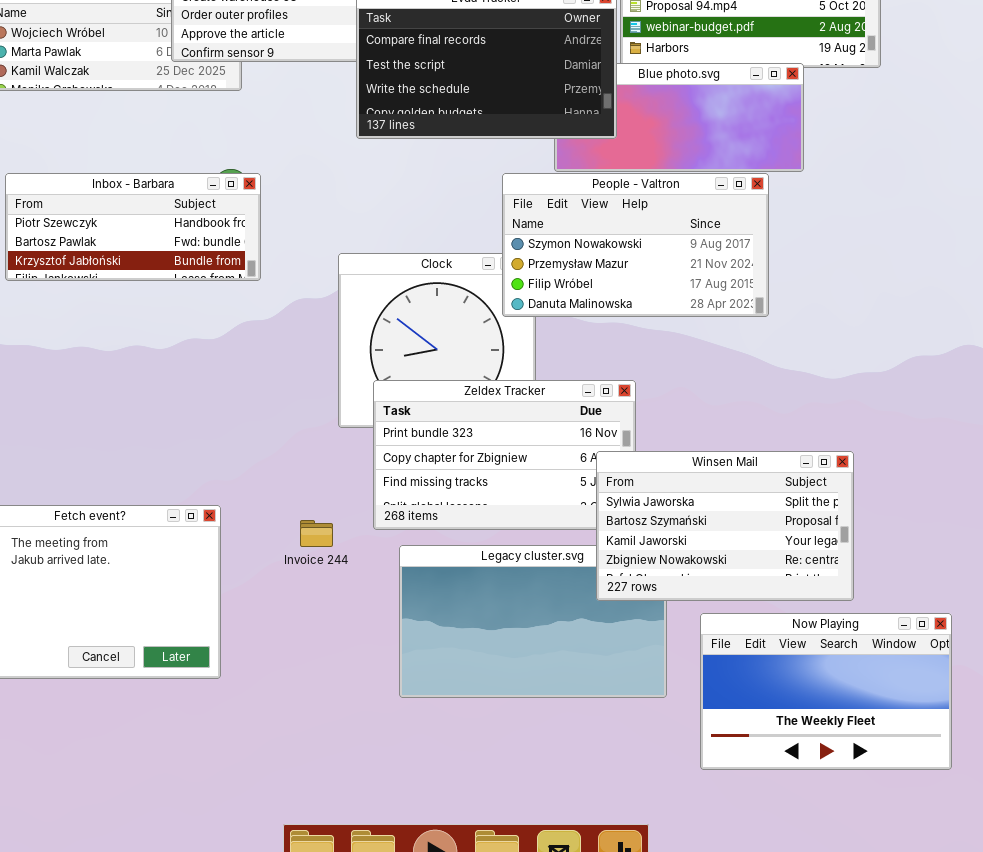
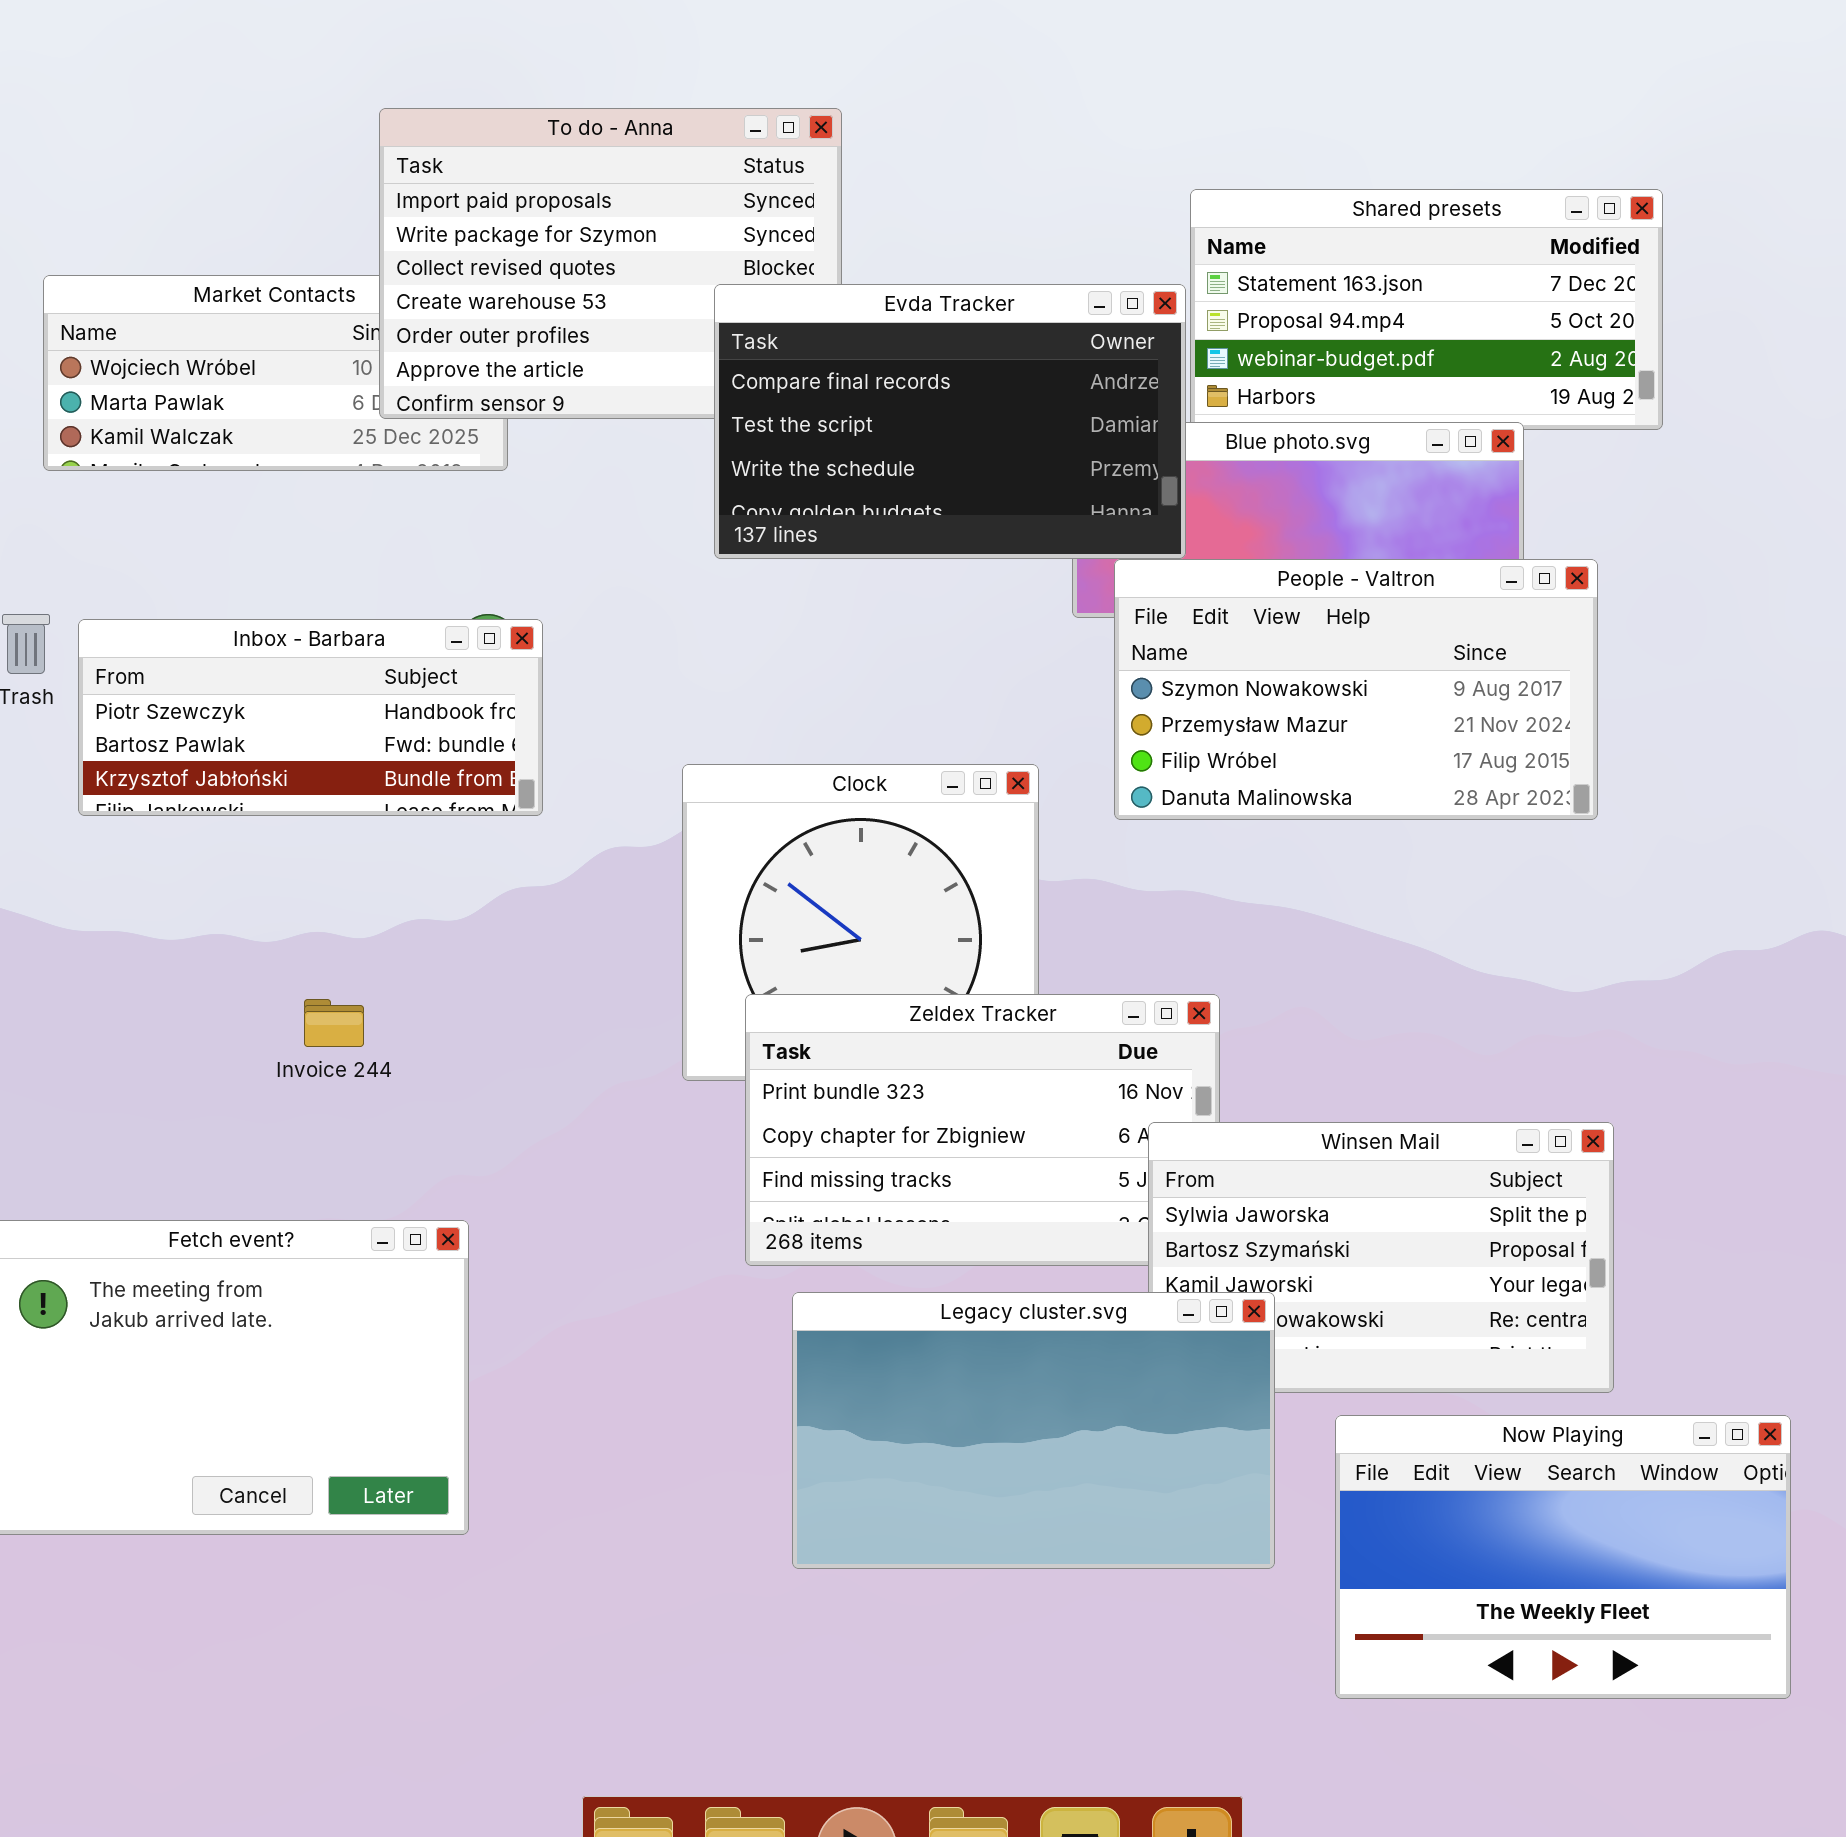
People - Valtron: [502,173,769,317] -> [1114,559,1598,820], moved
Invoice 244: [300,520,333,547] -> [304,999,364,1047], moved
Legacy cluster.svg: [399,545,667,698] -> [792,1292,1275,1569], raised

